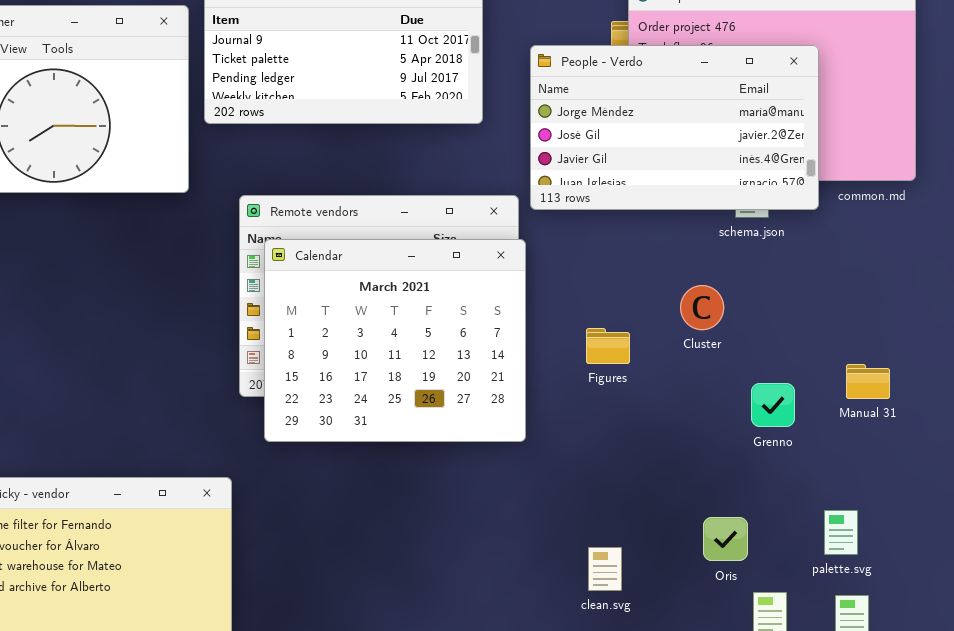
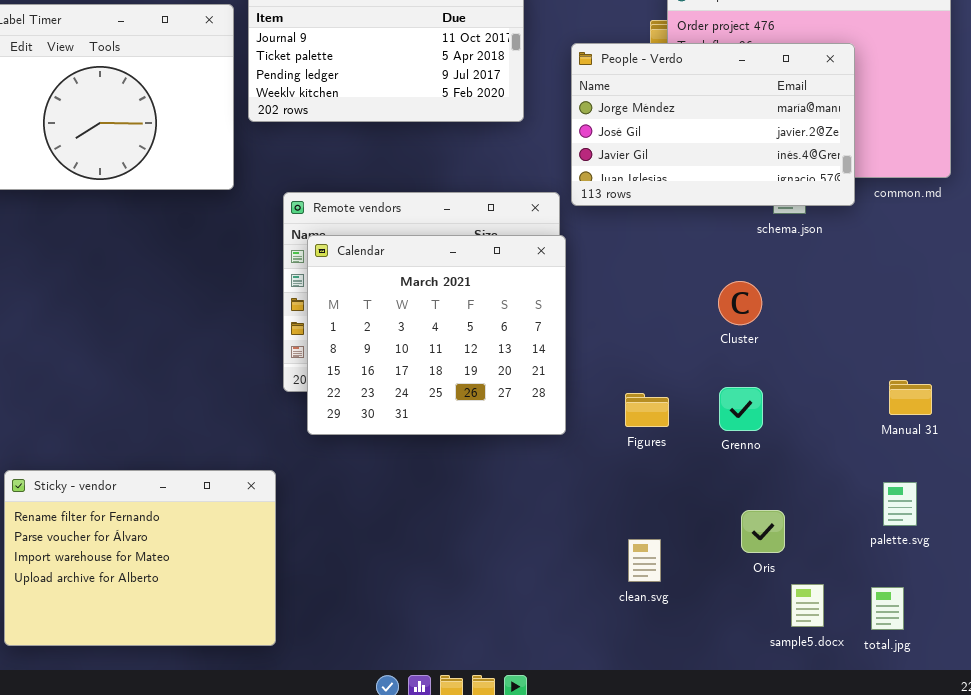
Figures: [586,328,630,364] -> [625,393,669,427], moved
Manual 31: [846,364,890,399] -> [889,380,932,415], moved
Grenno: [751,383,795,427] -> [719,387,763,431], moved
palette.svg: [824,510,858,555] -> [883,482,917,526], moved

